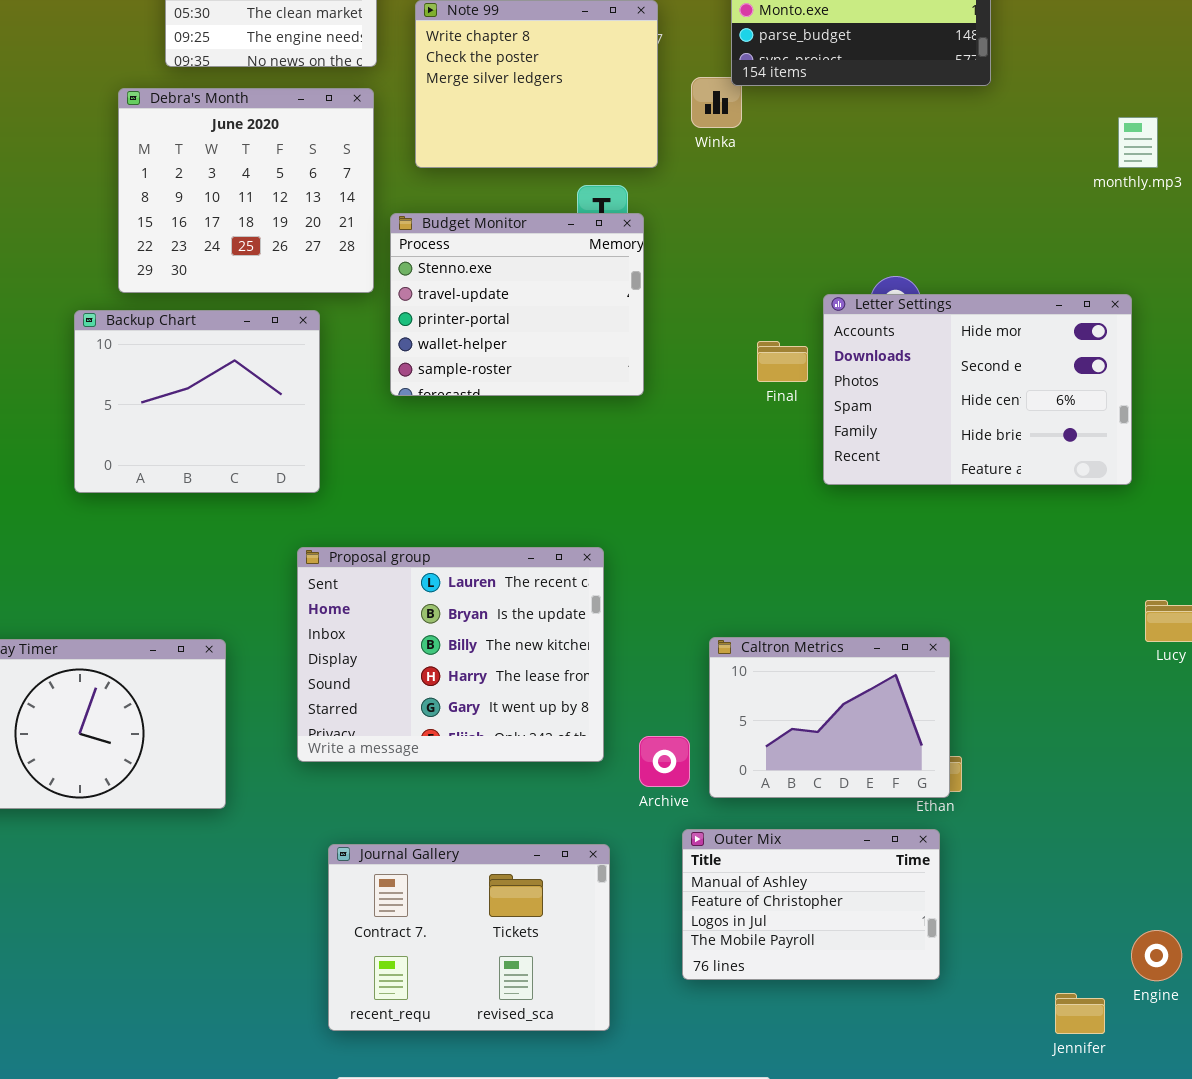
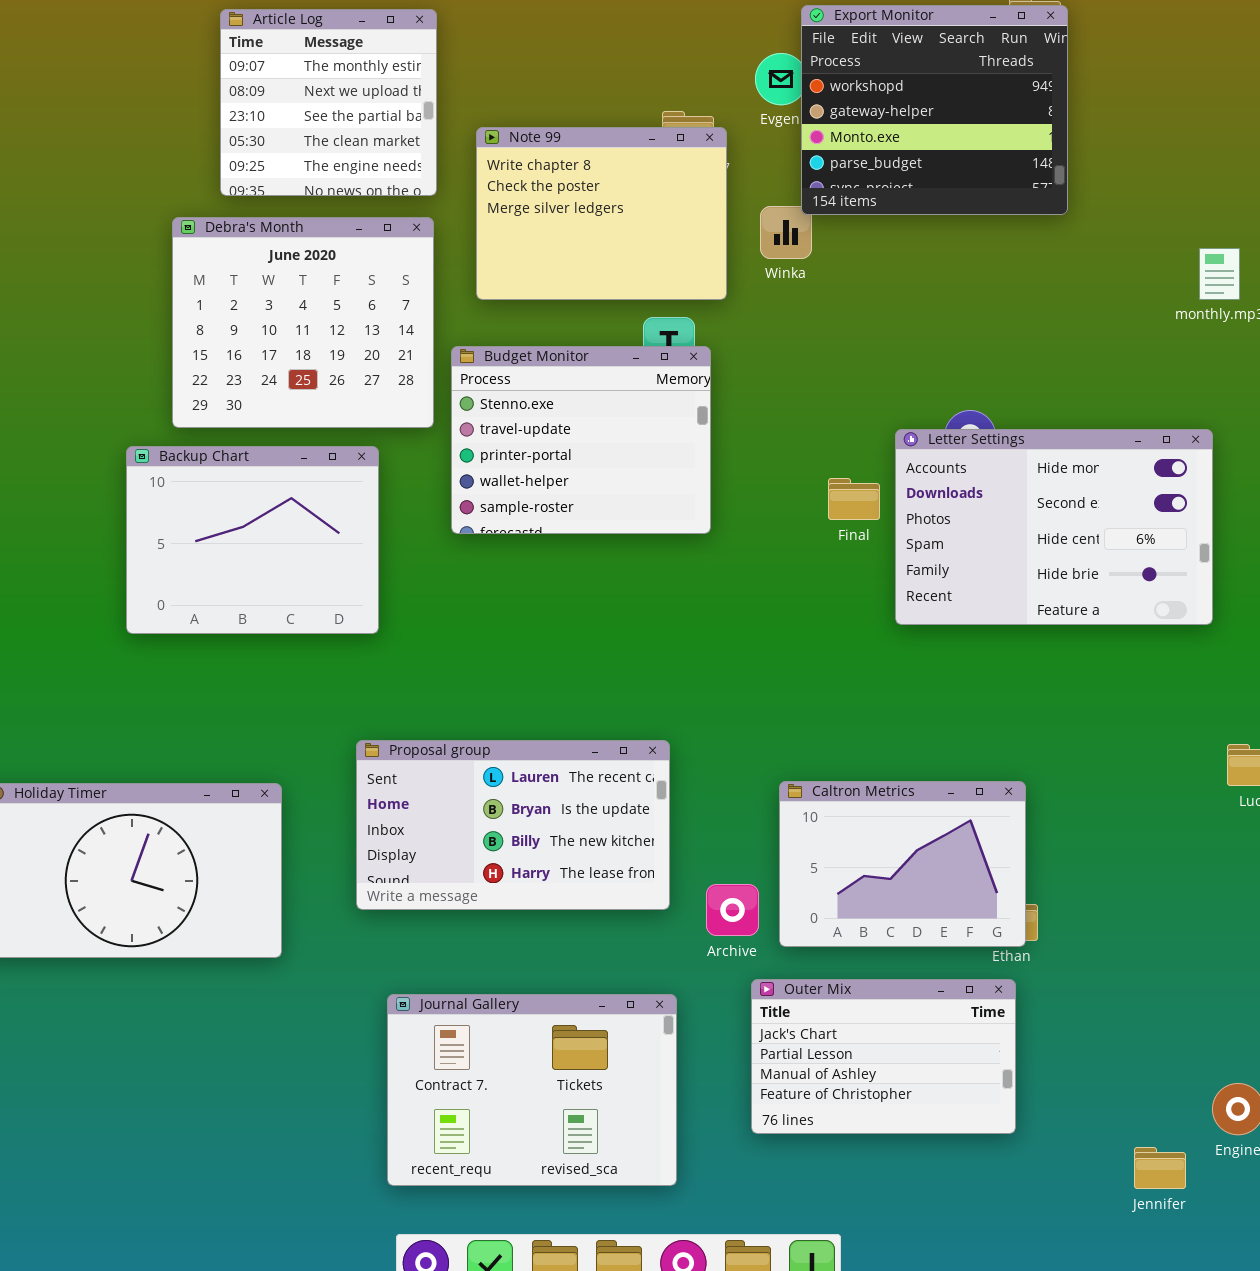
Proposal group: [297,547,604,762] -> [356,740,670,910], resized
Outer Mix: [682,829,940,980] -> [751,979,1016,1134], scrolled up 2 rows

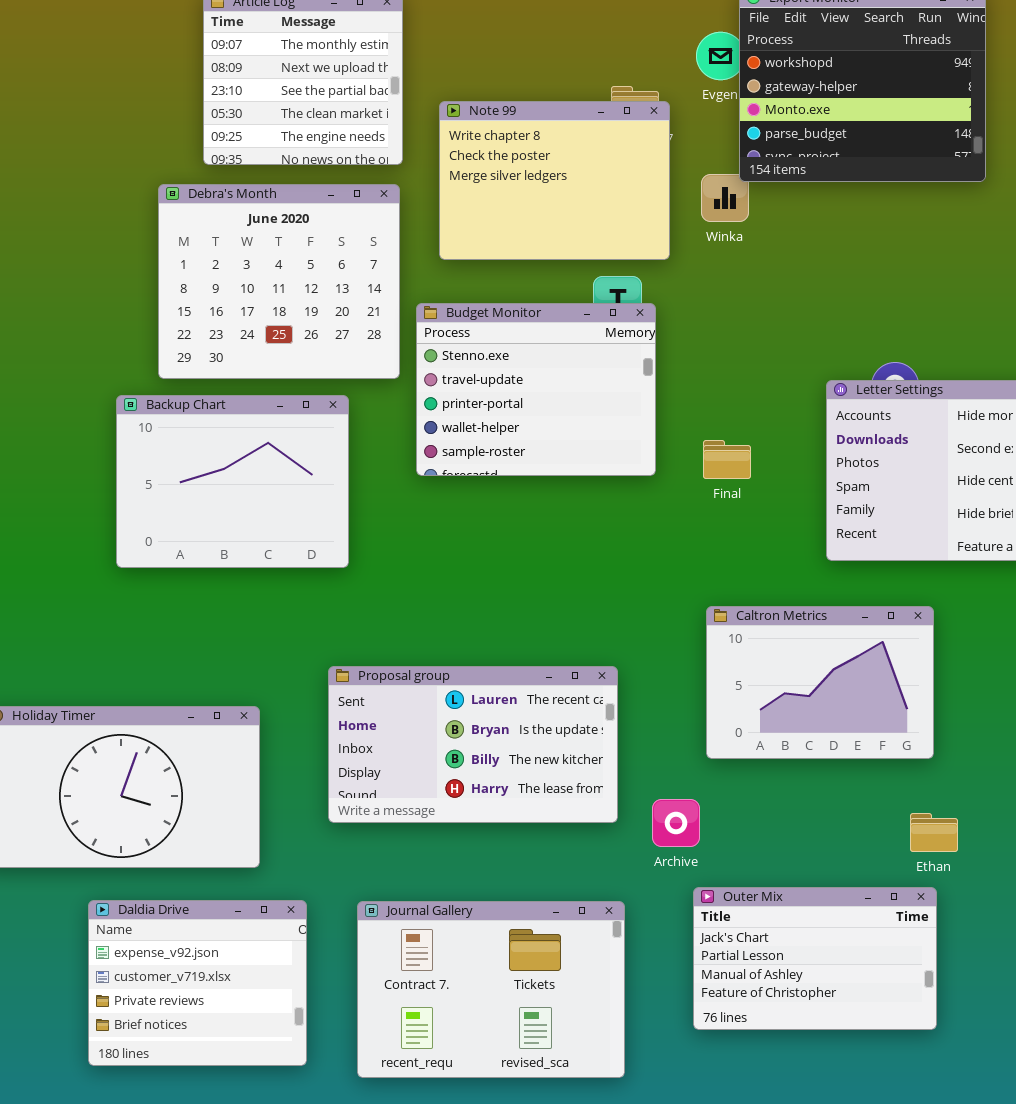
Final: [828,478,880,520] -> [703,440,751,479], moved
Caltron Metrics: [779,781,1026,947] -> [706,606,934,759], moved
Daldia Drive: none -> [88,900,307,1066], opened

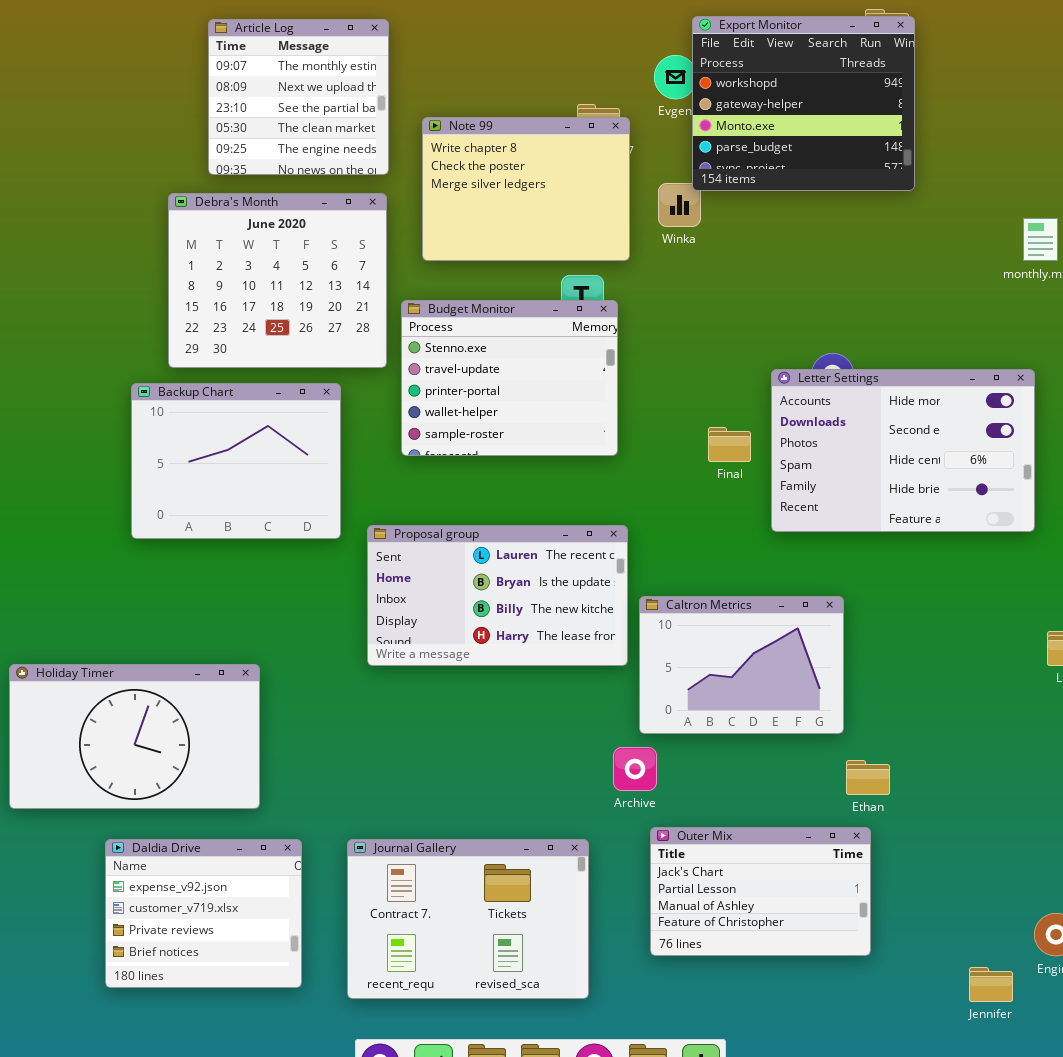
Final: [703,440,751,479] -> [708,427,751,462], moved
Caltron Metrics: [706,606,934,759] -> [639,596,844,734], moved
Proposal group: [328,666,618,823] -> [367,525,628,666], moved

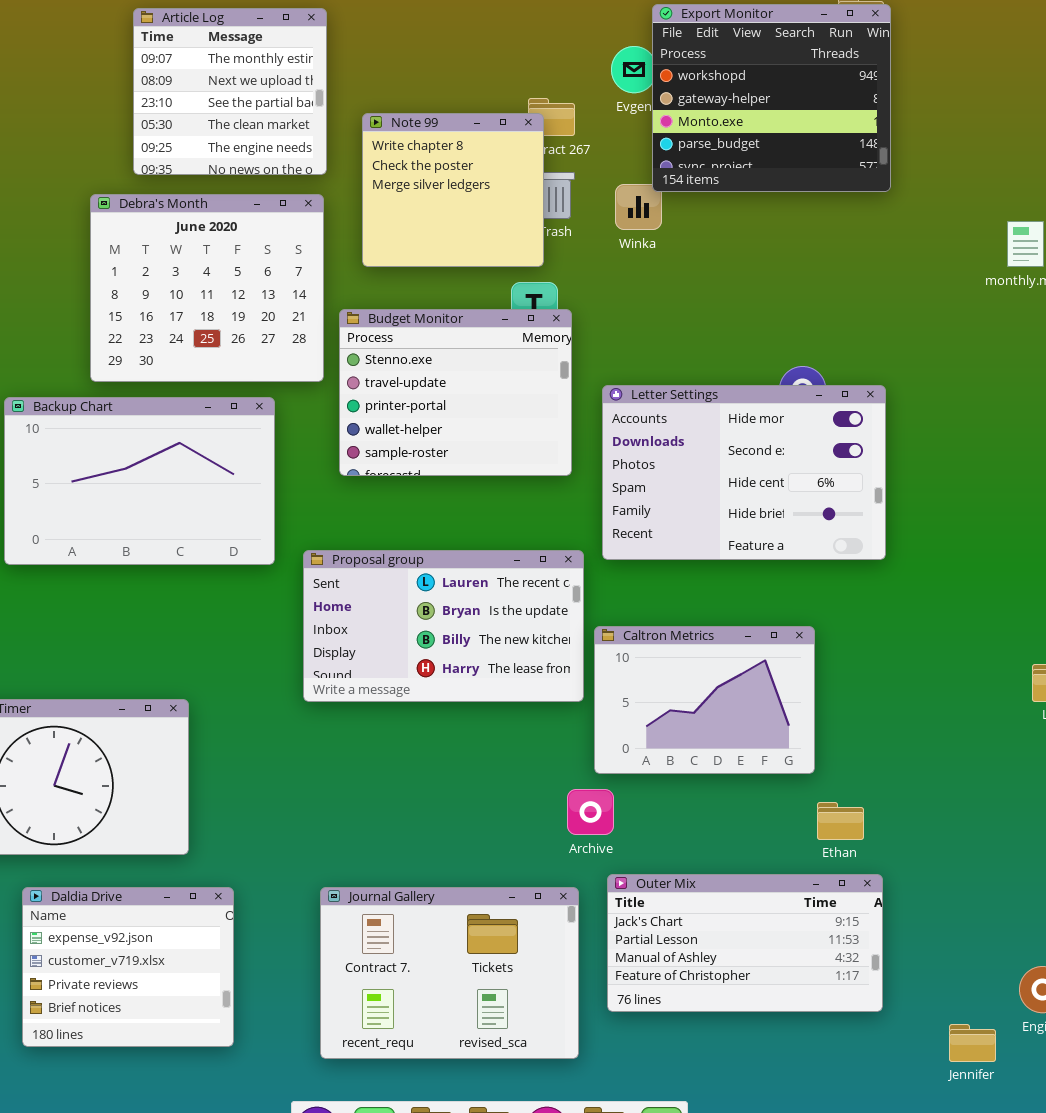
Note 99: [422,117,630,261] -> [362,113,544,267], resized
Letter Settings: [771,369,1035,532] -> [602,385,886,560], moved
Backup Chart: [131,383,341,539] -> [4,397,275,565], resized
Outer Mix: [650,827,871,956] -> [607,874,883,1012], resized
Journal Gallery: [347,839,589,999] -> [320,887,579,1059], moved

